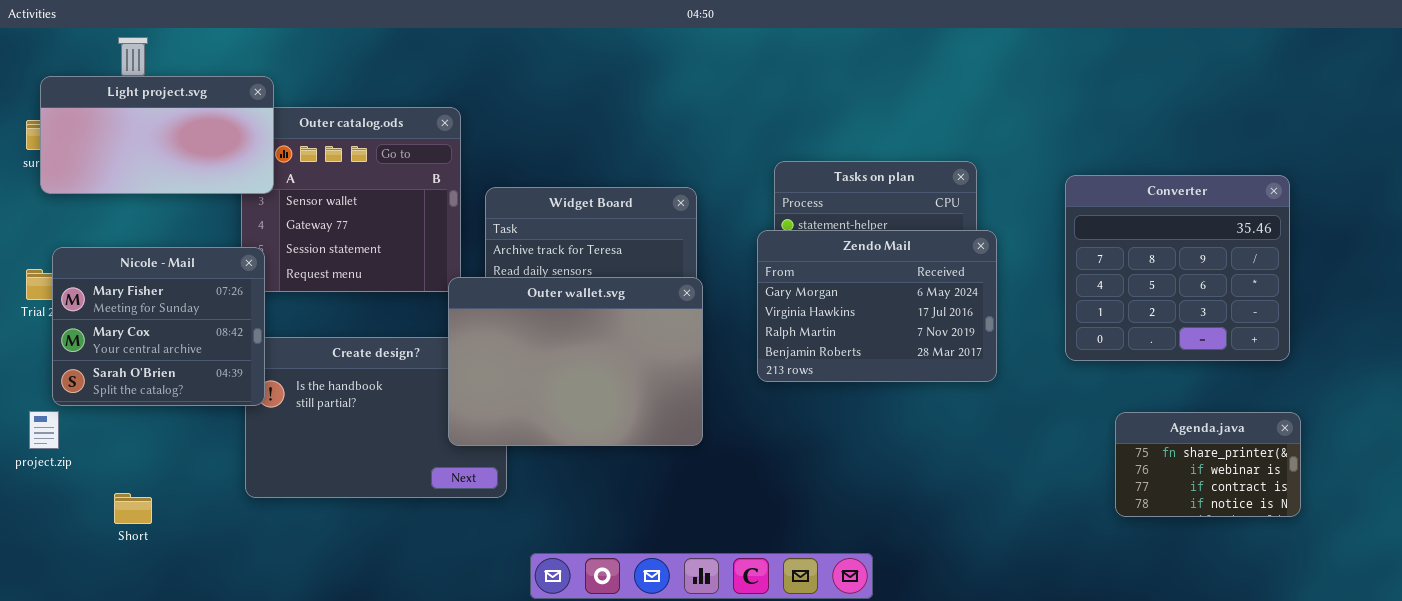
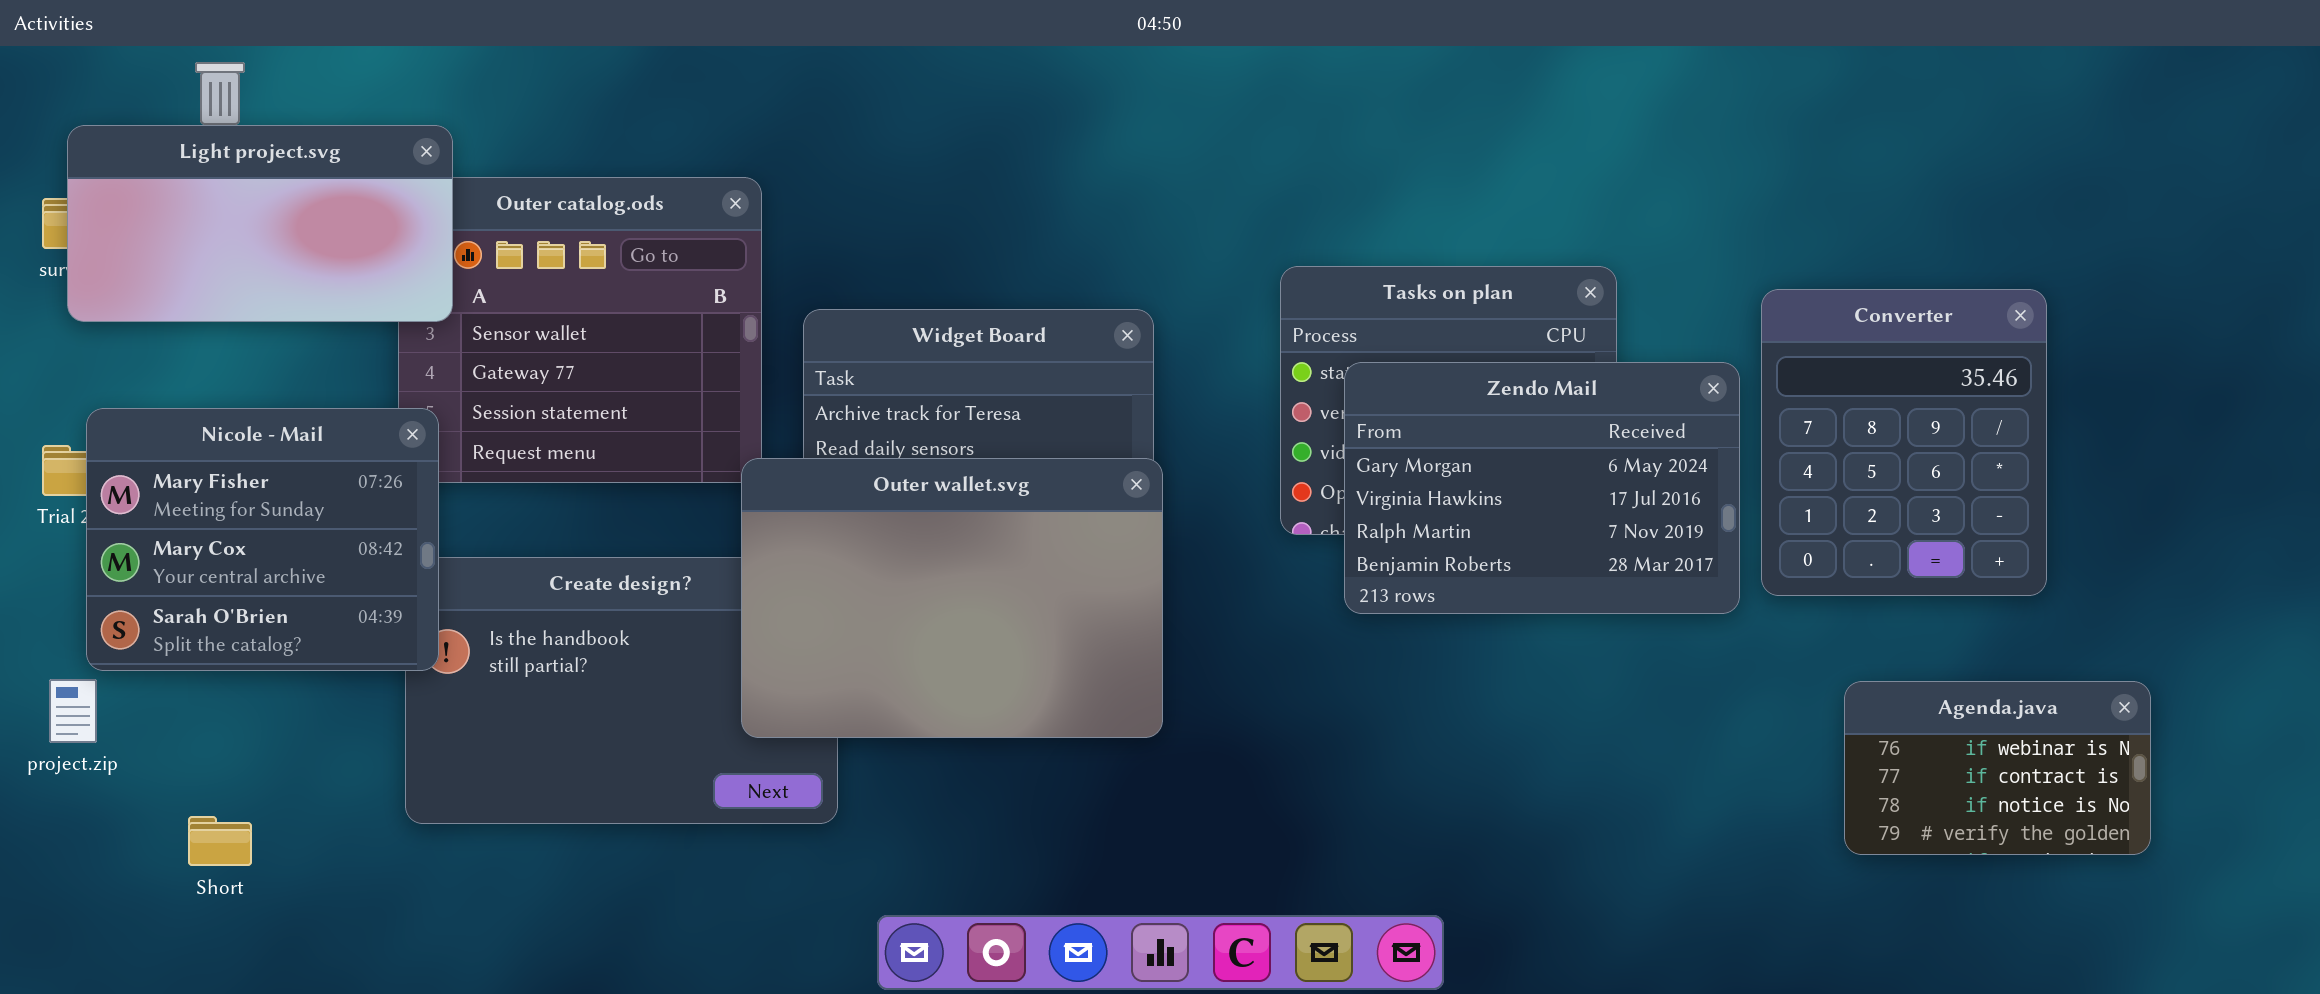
Converter: [1065,175,1290,361] -> [1761,289,2047,596], resized
Zendo Mail: [757,230,997,382] -> [1344,362,1740,614], moved
Agenda.java: [1115,412,1301,517] -> [1844,681,2151,855], scrolled down 1 row

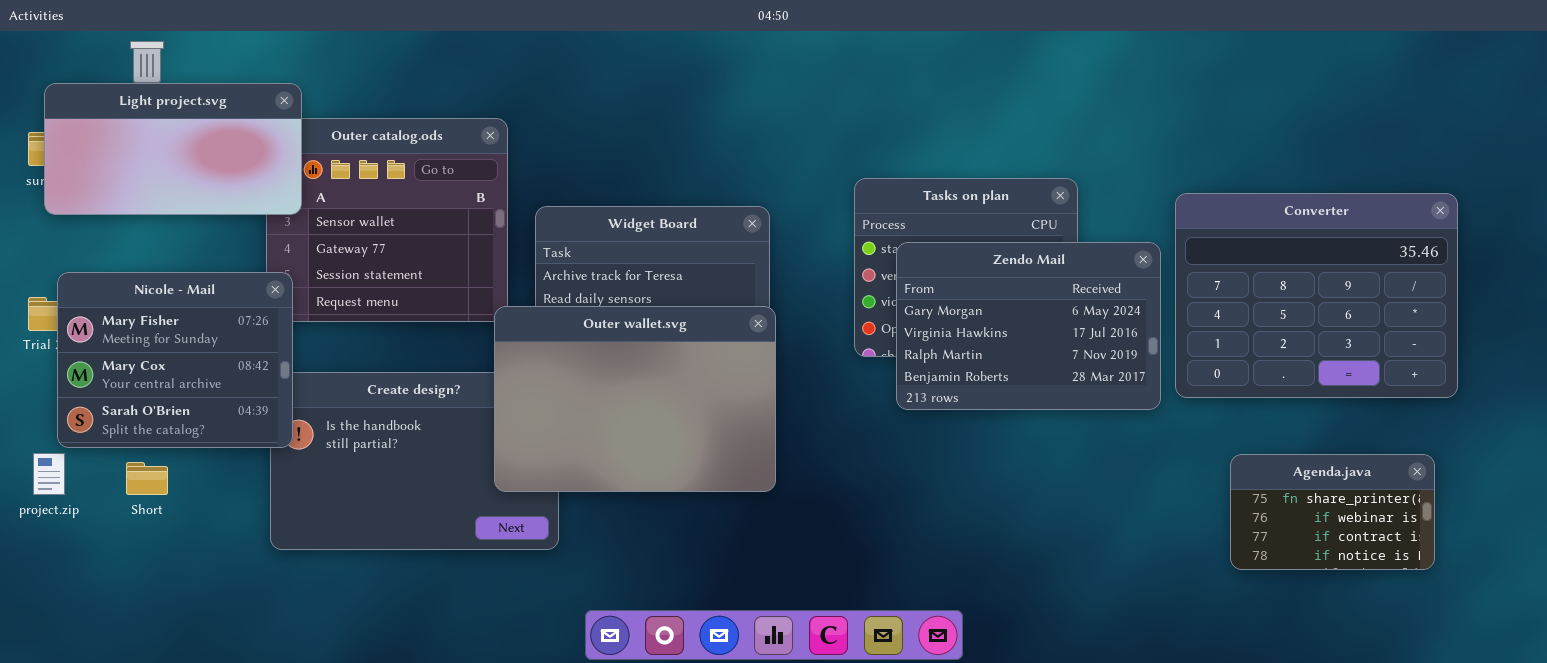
Converter: [1761,289,2047,596] -> [1175,193,1458,398], resized
Agenda.java: [1844,681,2151,855] -> [1230,454,1435,570], scrolled up 1 row
Short: [188,816,252,866] -> [126,462,168,495], moved

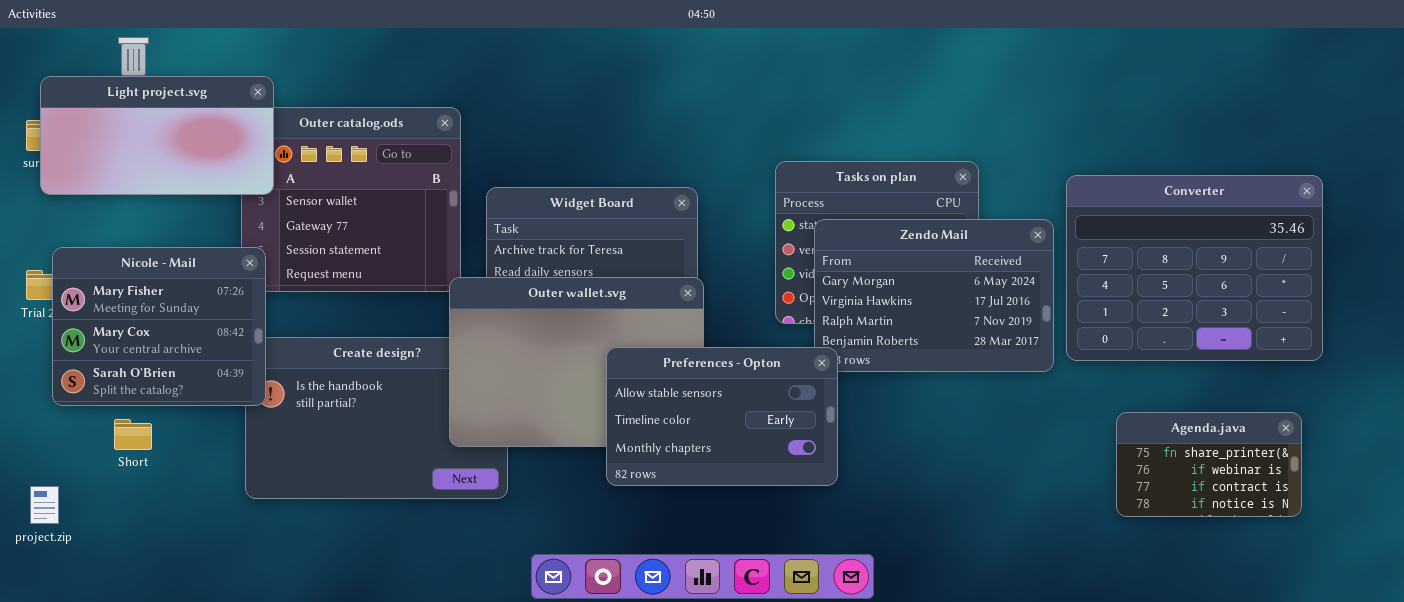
Preferences - Opton: none -> [606,347,838,486], opened
project.zip: [33,453,65,495] -> [30,486,59,524], moved

